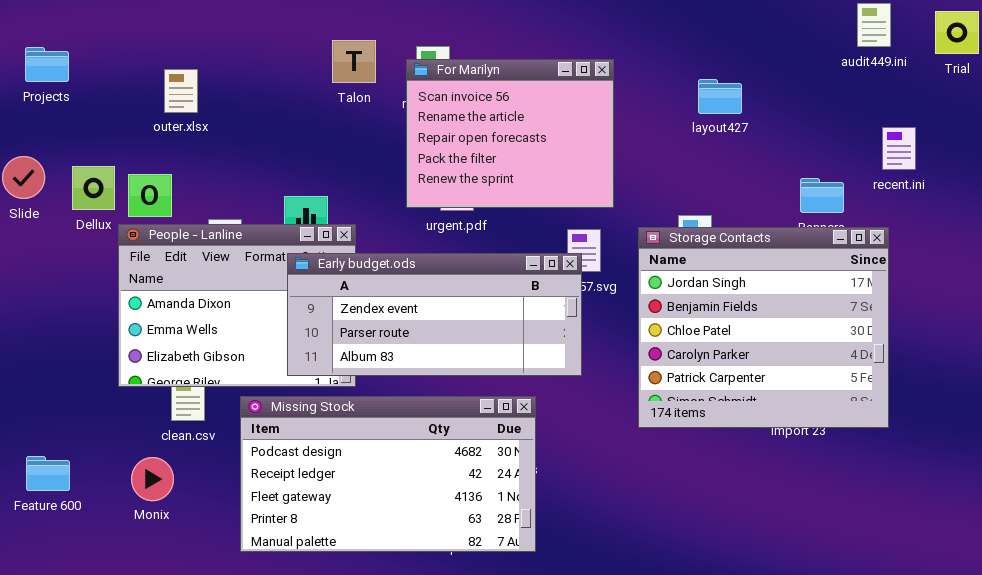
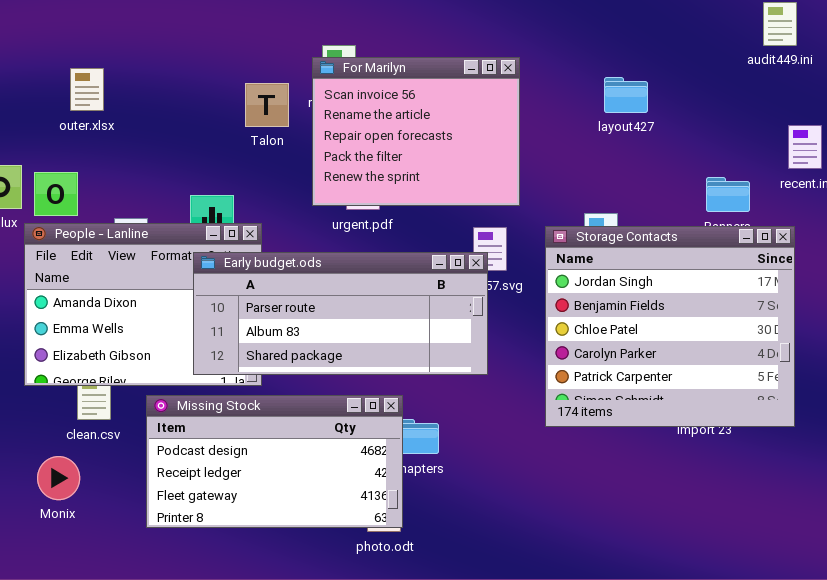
Talon: [332,40,376,83] -> [245,83,289,127], moved
Early budget.ods: [287,253,582,376] -> [193,252,488,375], scrolled down 1 row
Missing Stock: [240,396,536,552] -> [146,395,403,528], resized

